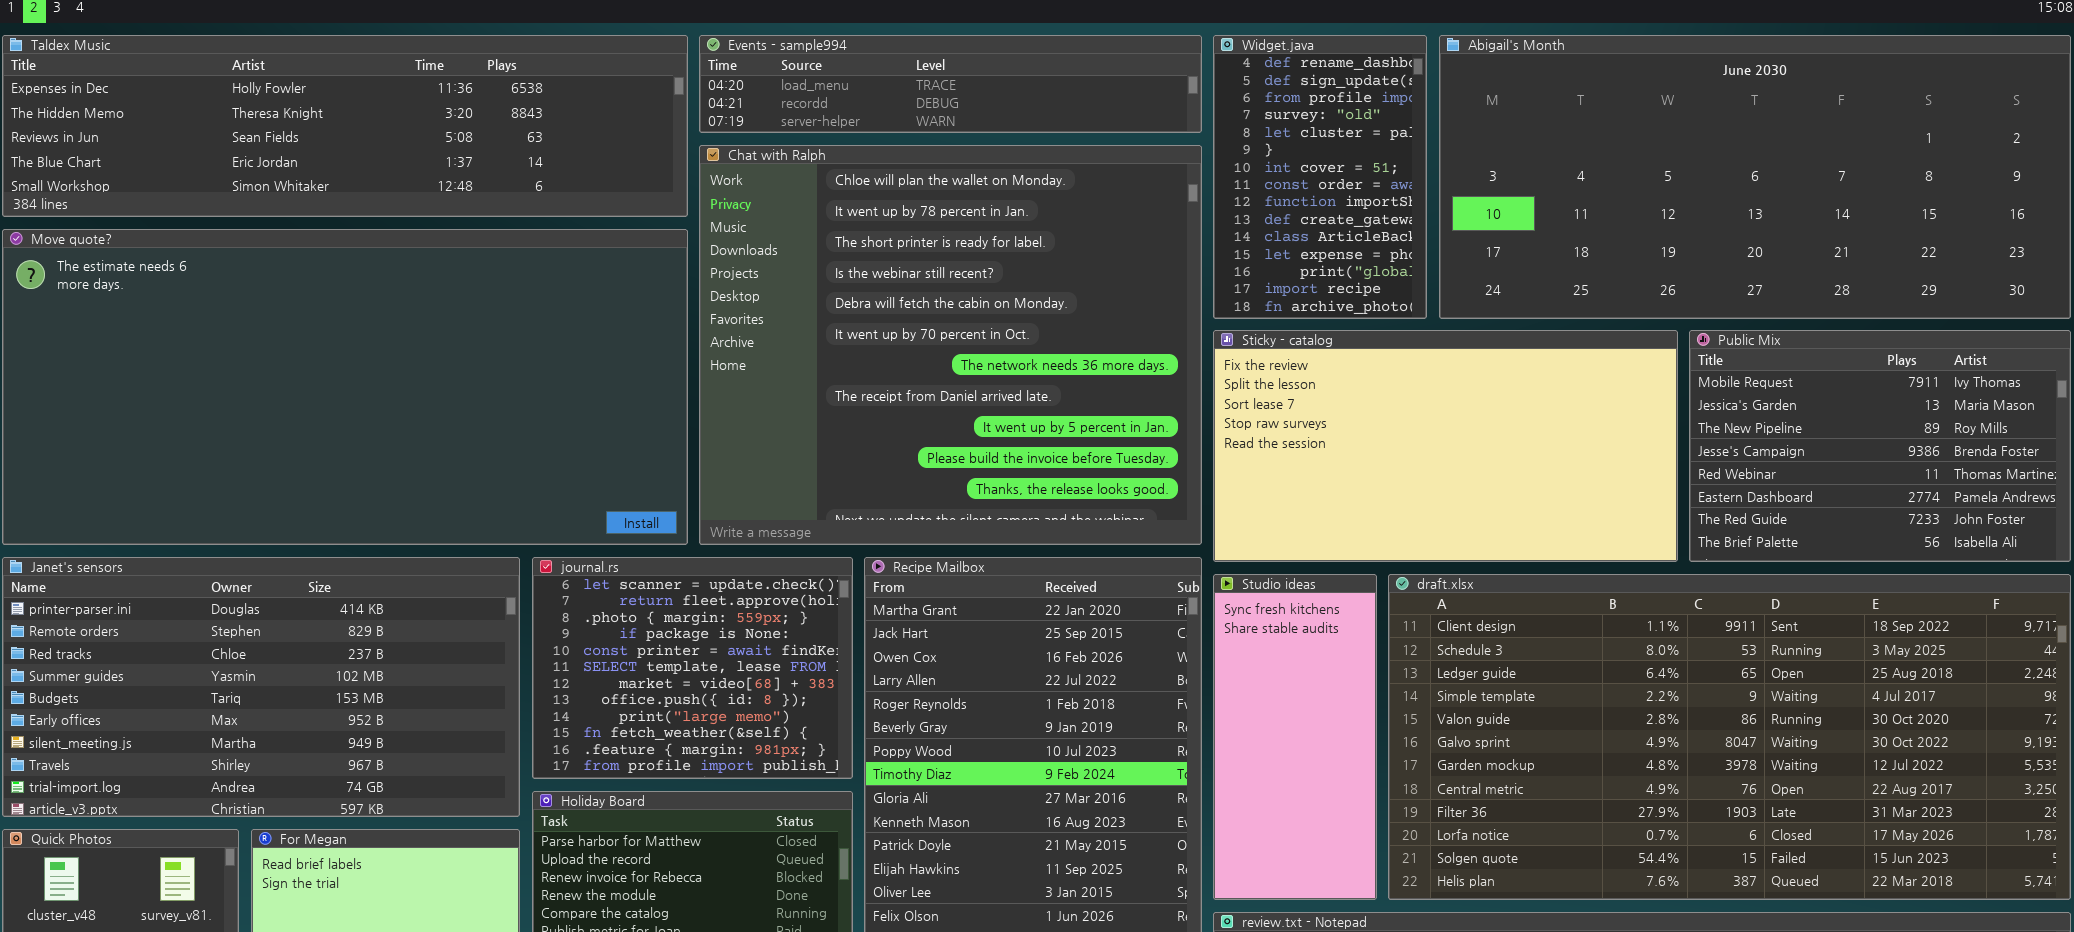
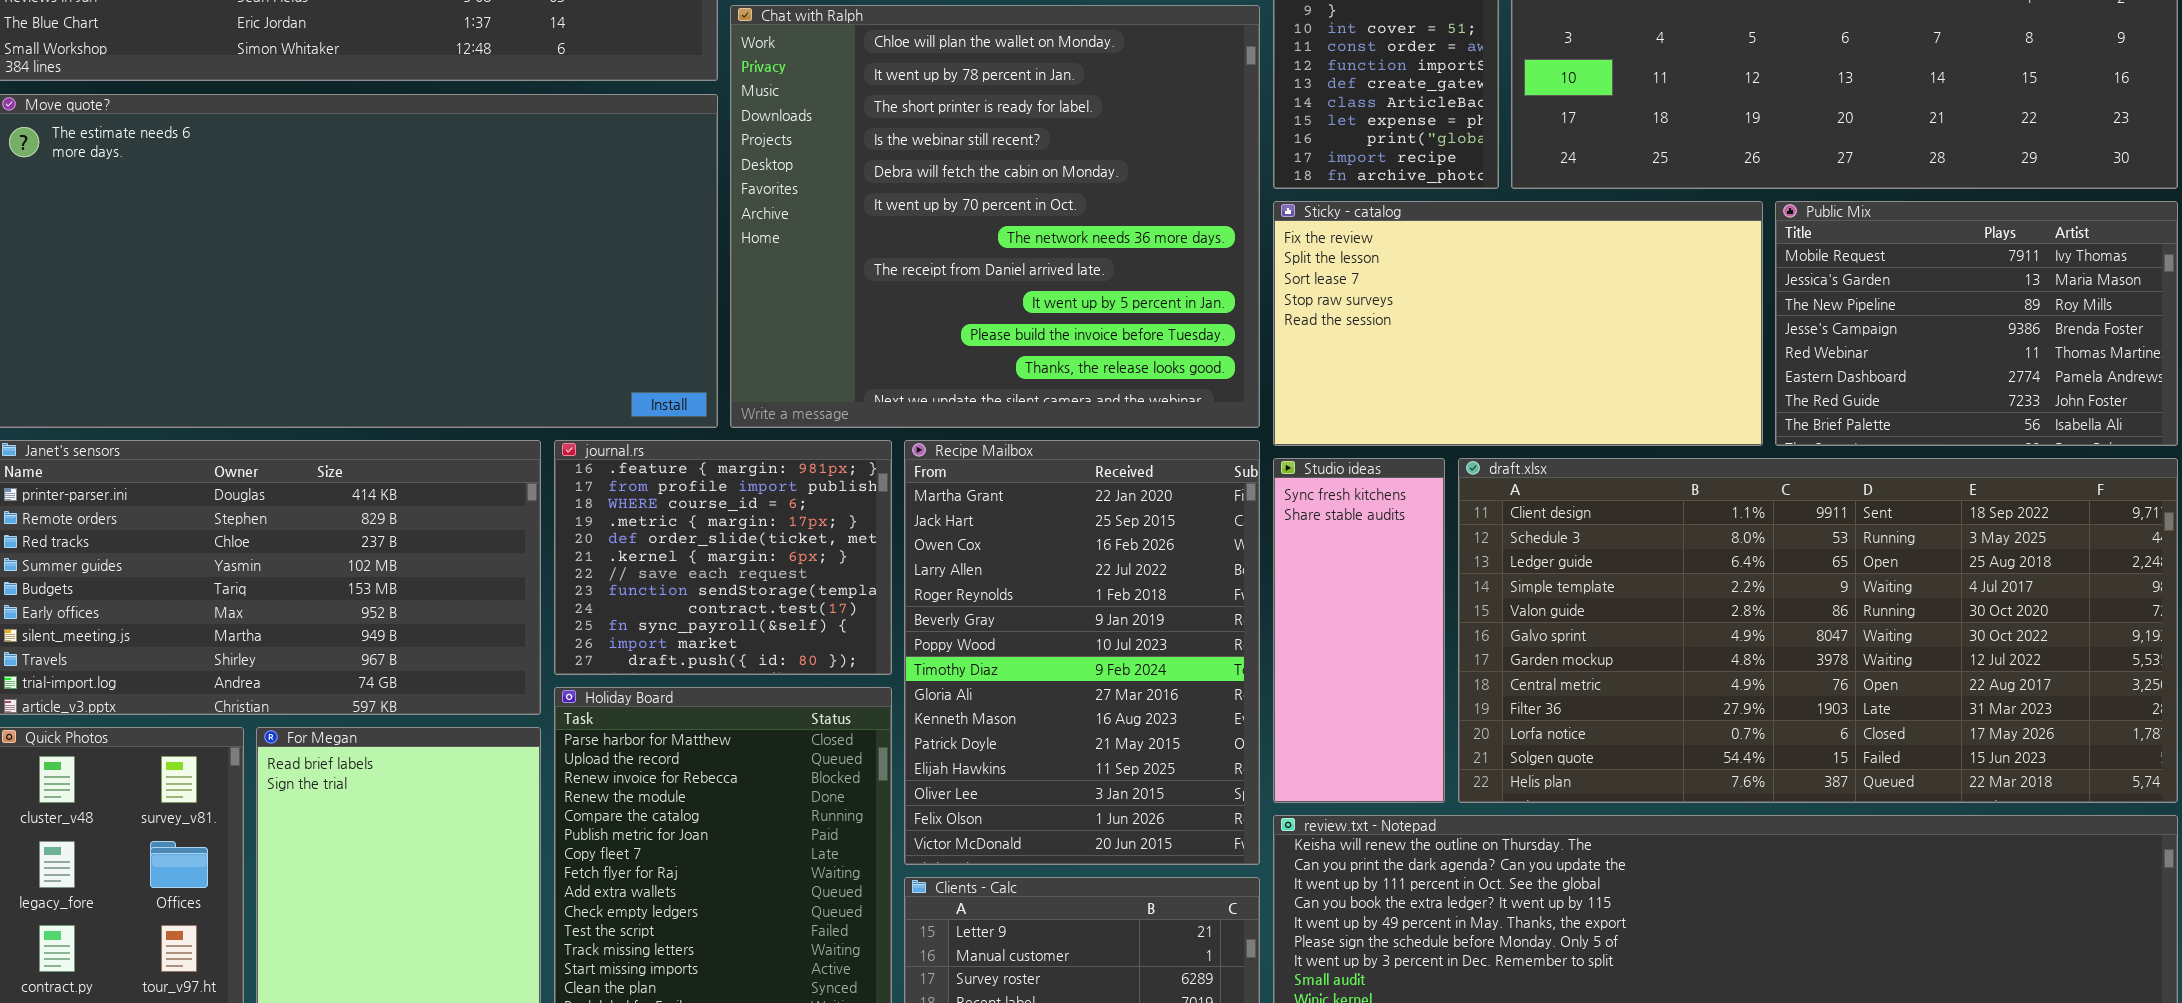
journal.rs: [532,557,853,779] -> [554,440,892,675], scrolled down 10 rows

